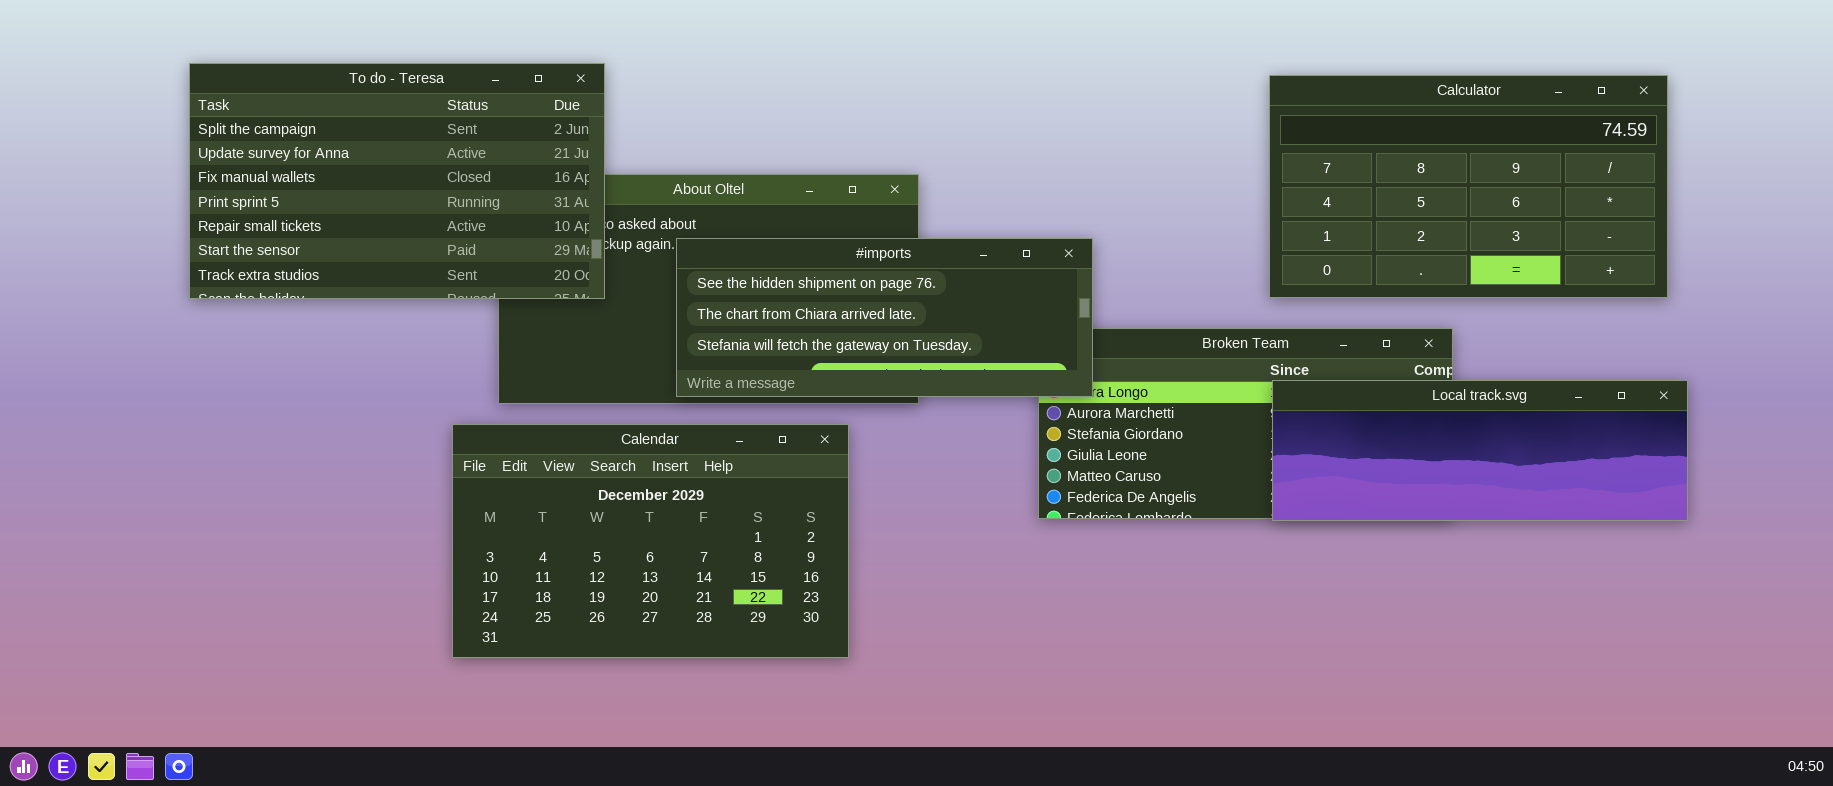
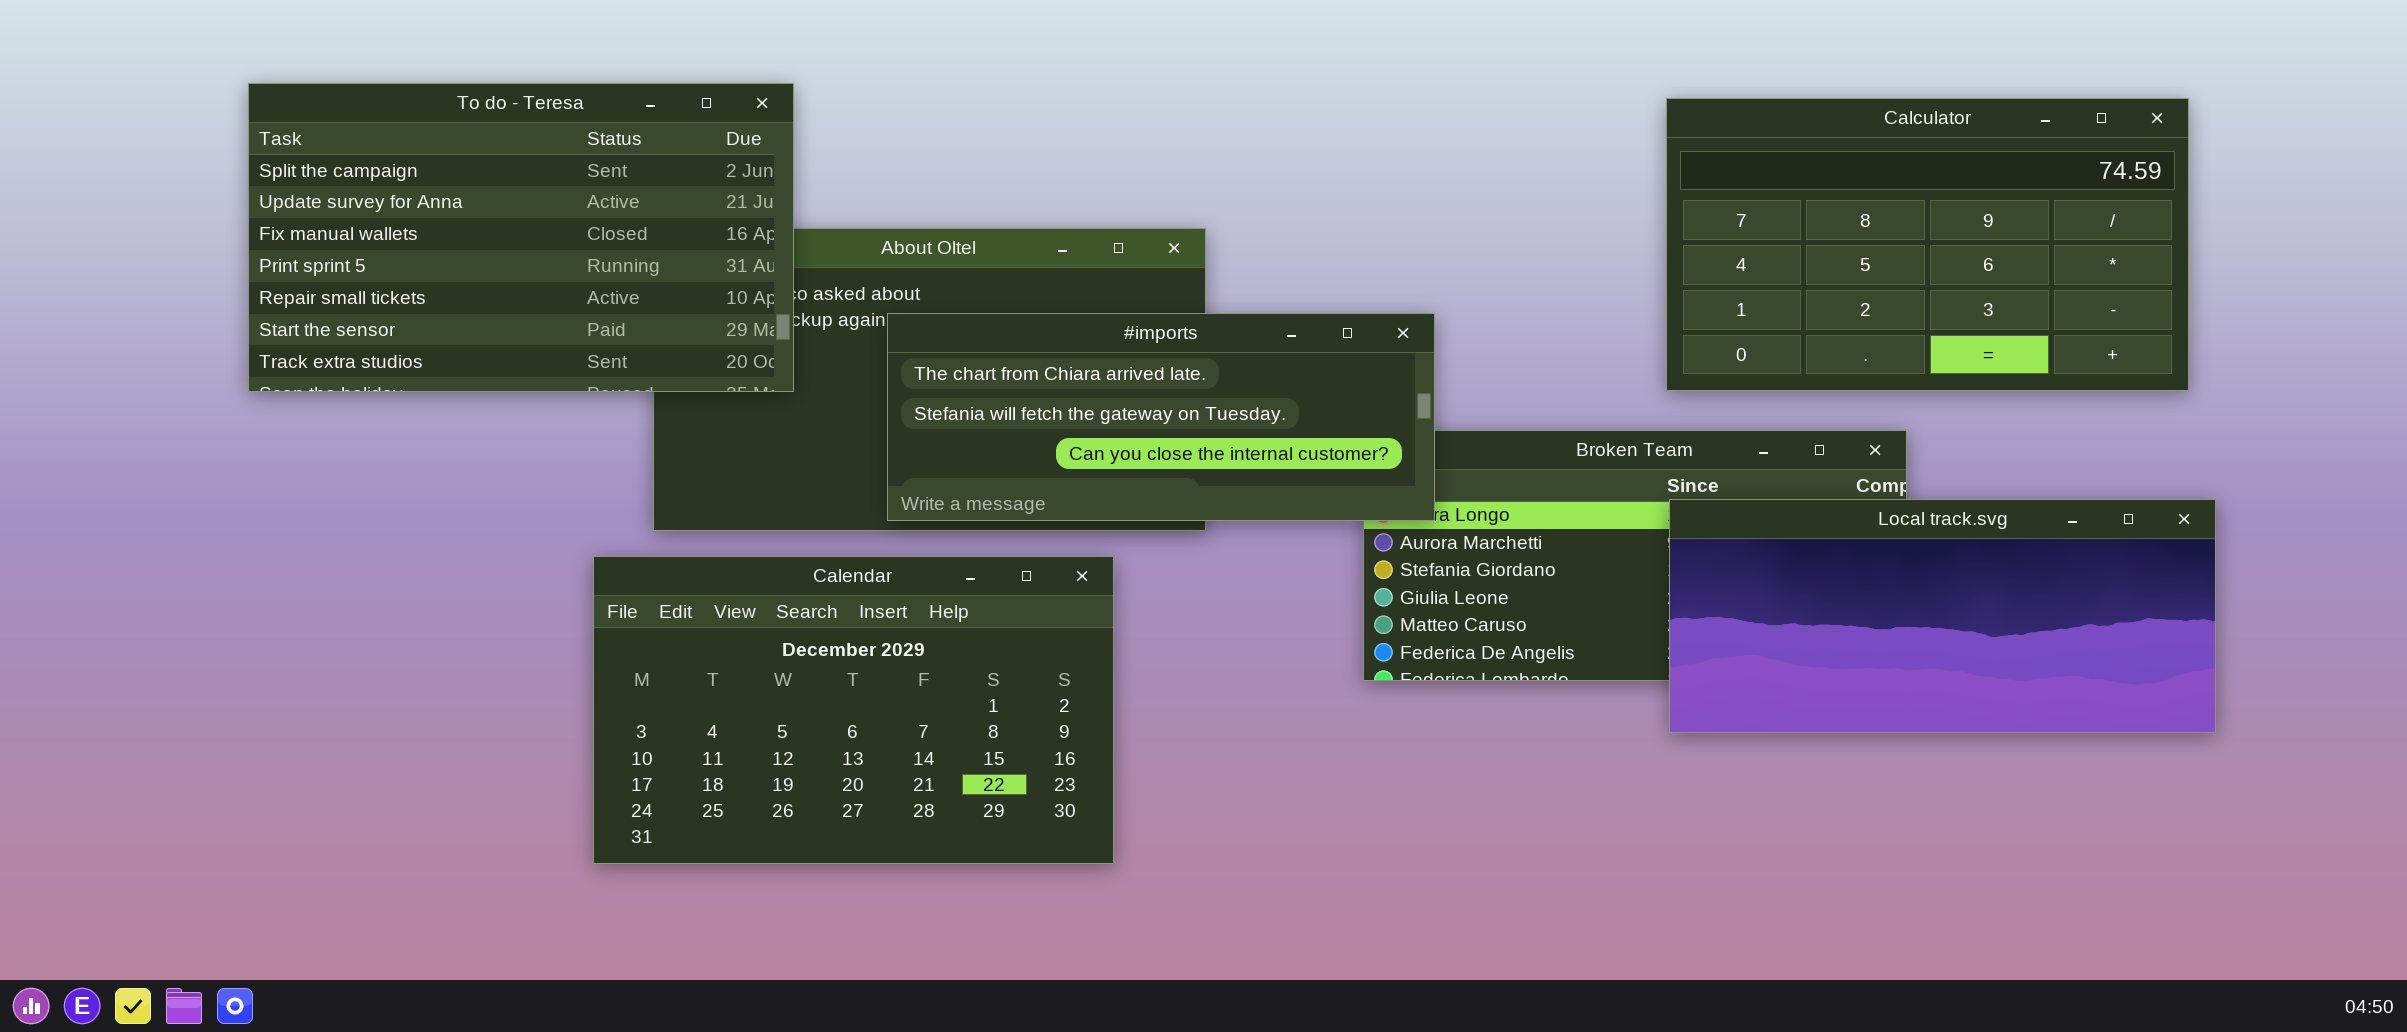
#imports: [676,238,1093,397] -> [887,313,1435,521], scrolled down 1 row
Local track.svg: [1272,380,1688,521] -> [1669,499,2216,733], resized

